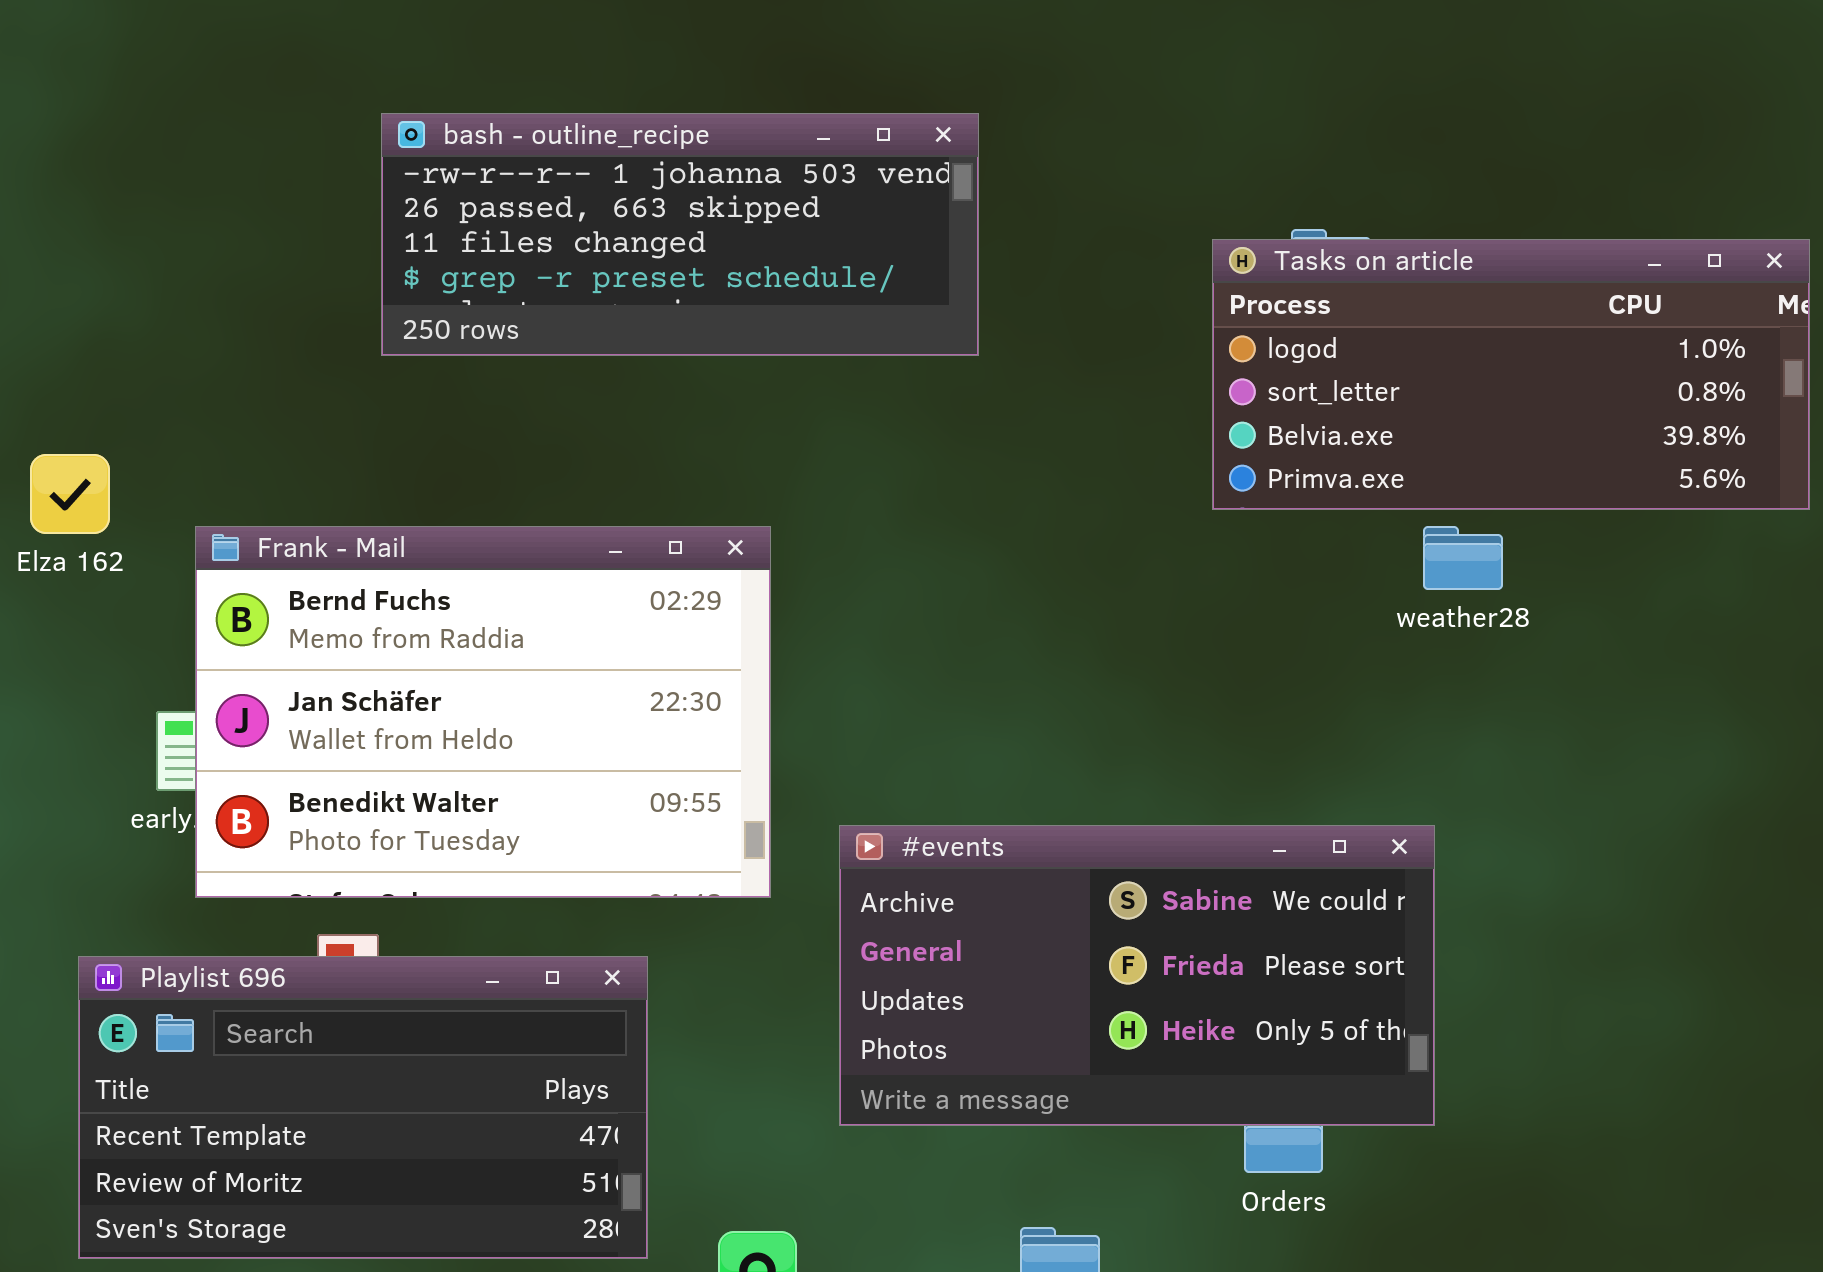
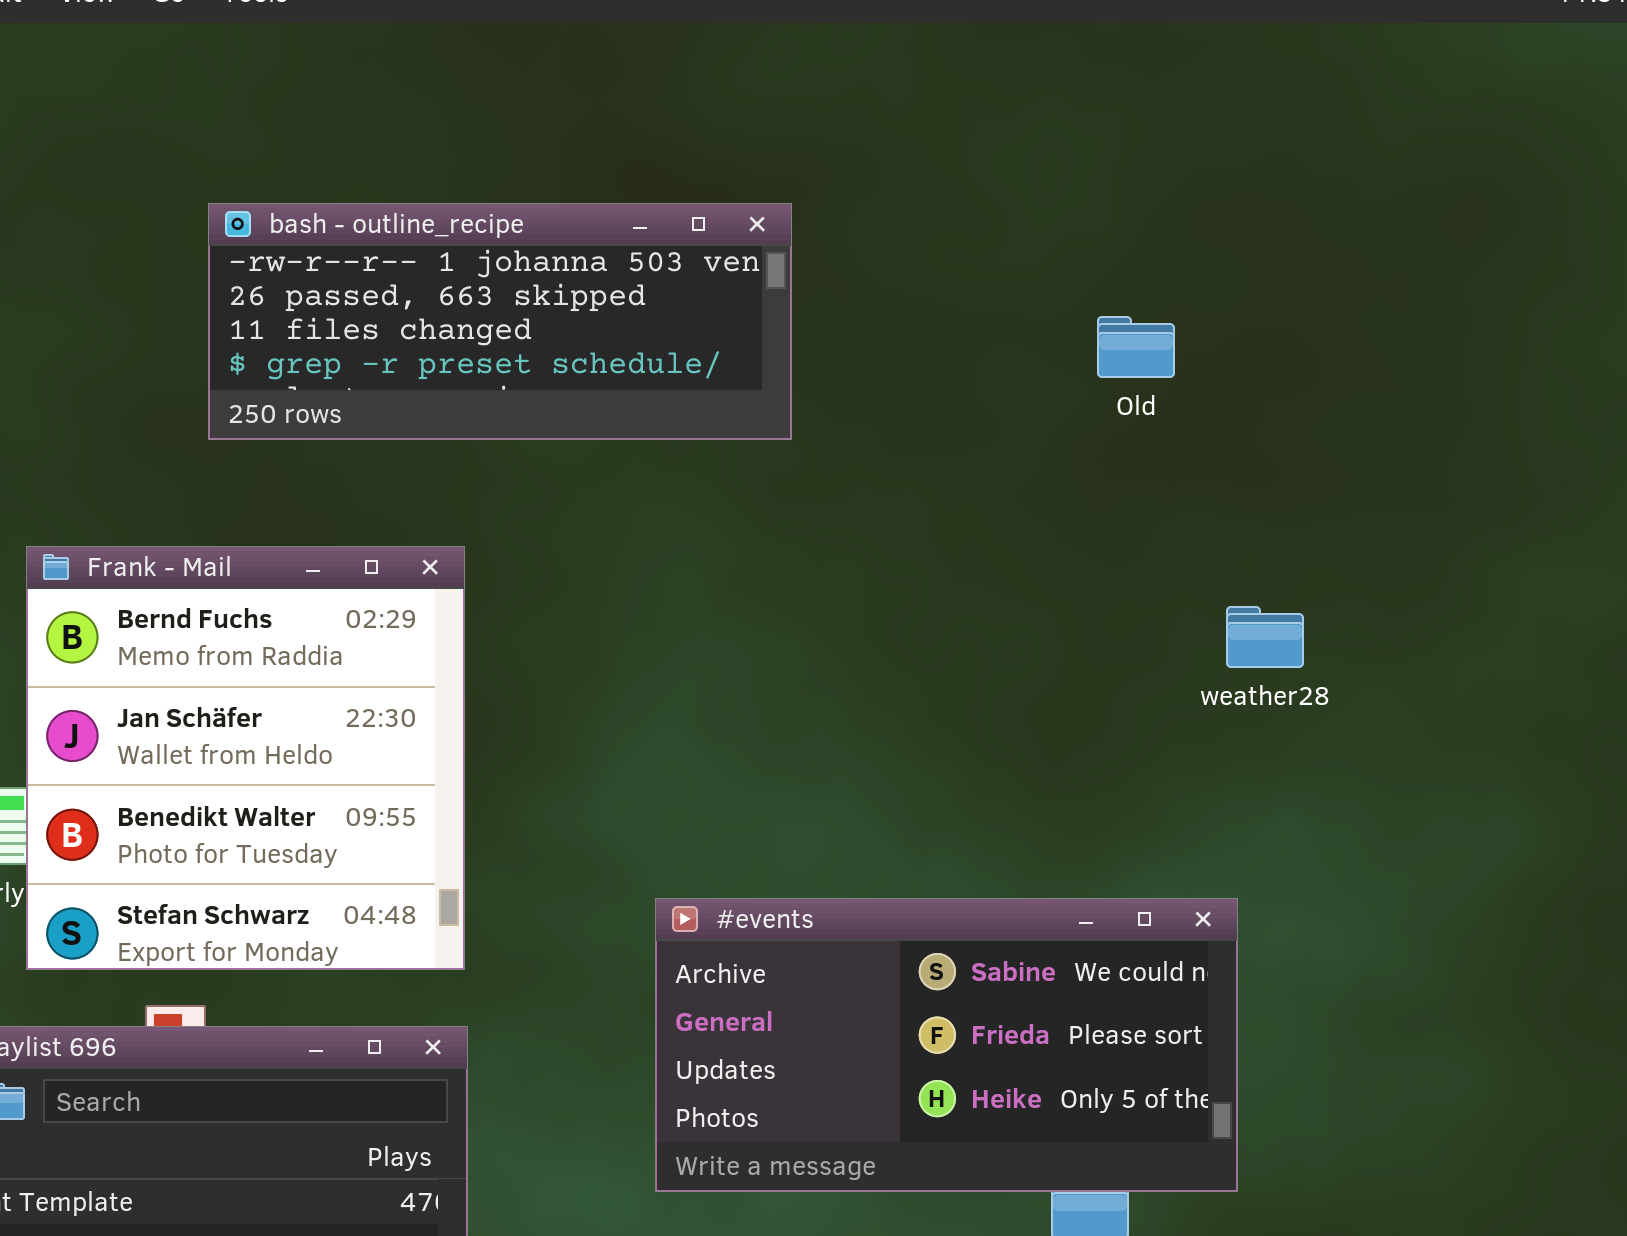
Tasks on article: [1212,239,1810,510] -> none, closed
Frank - Mail: [195,526,771,898] -> [26,546,465,970], resized

